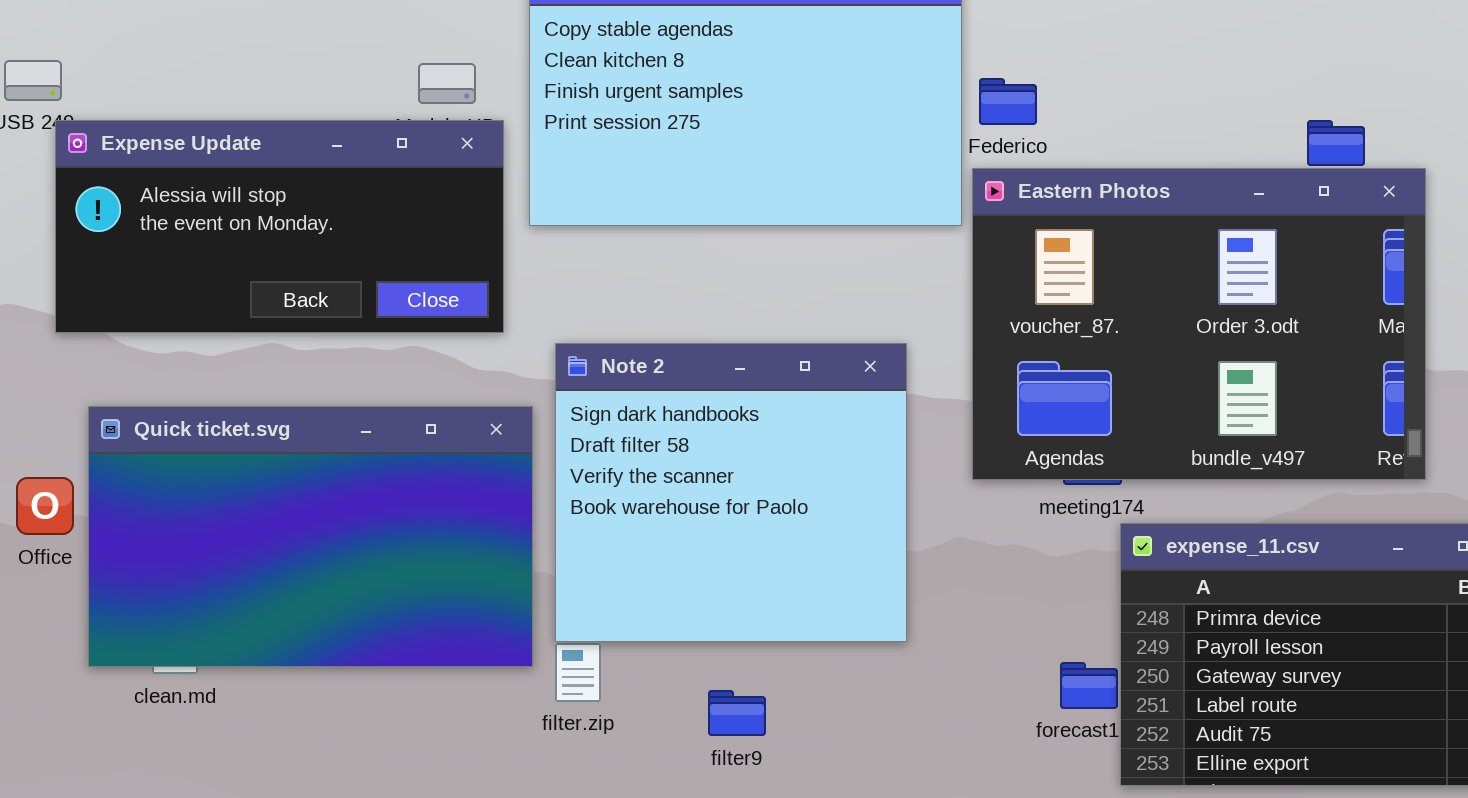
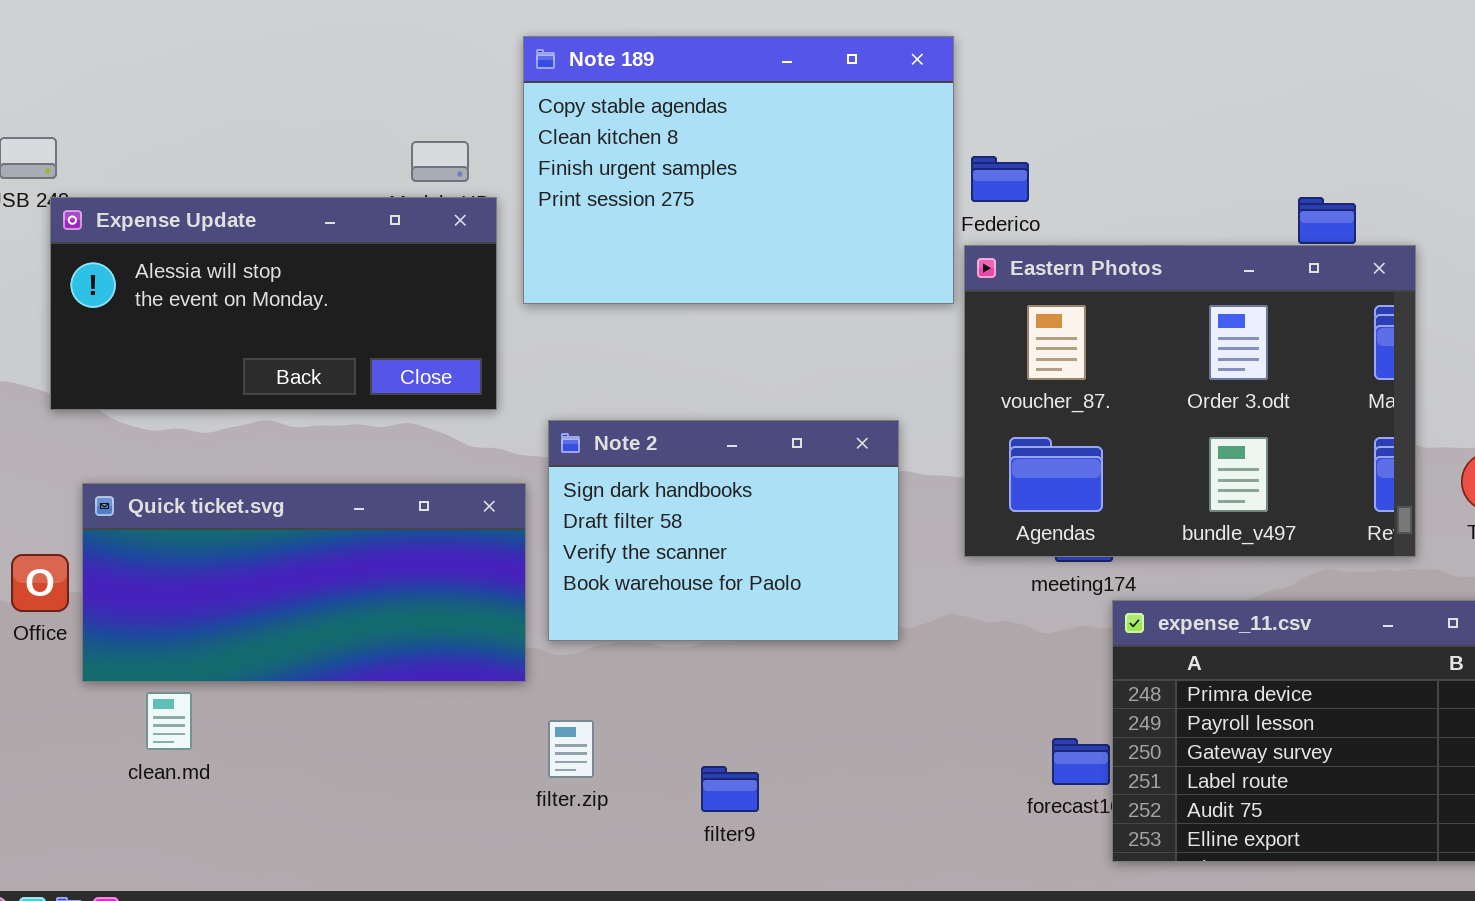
Note 2: [555,343,907,642] -> [548,420,899,641], resized
Quick ticket.svg: [88,406,533,667] -> [82,483,526,682], resized

